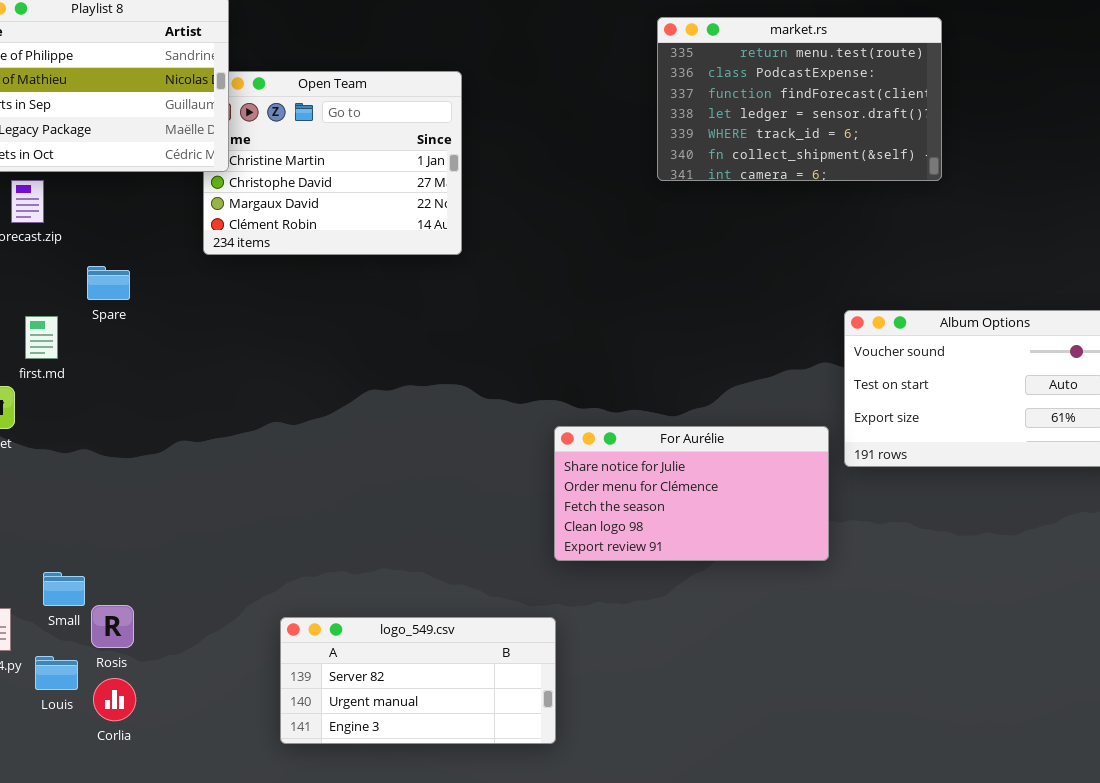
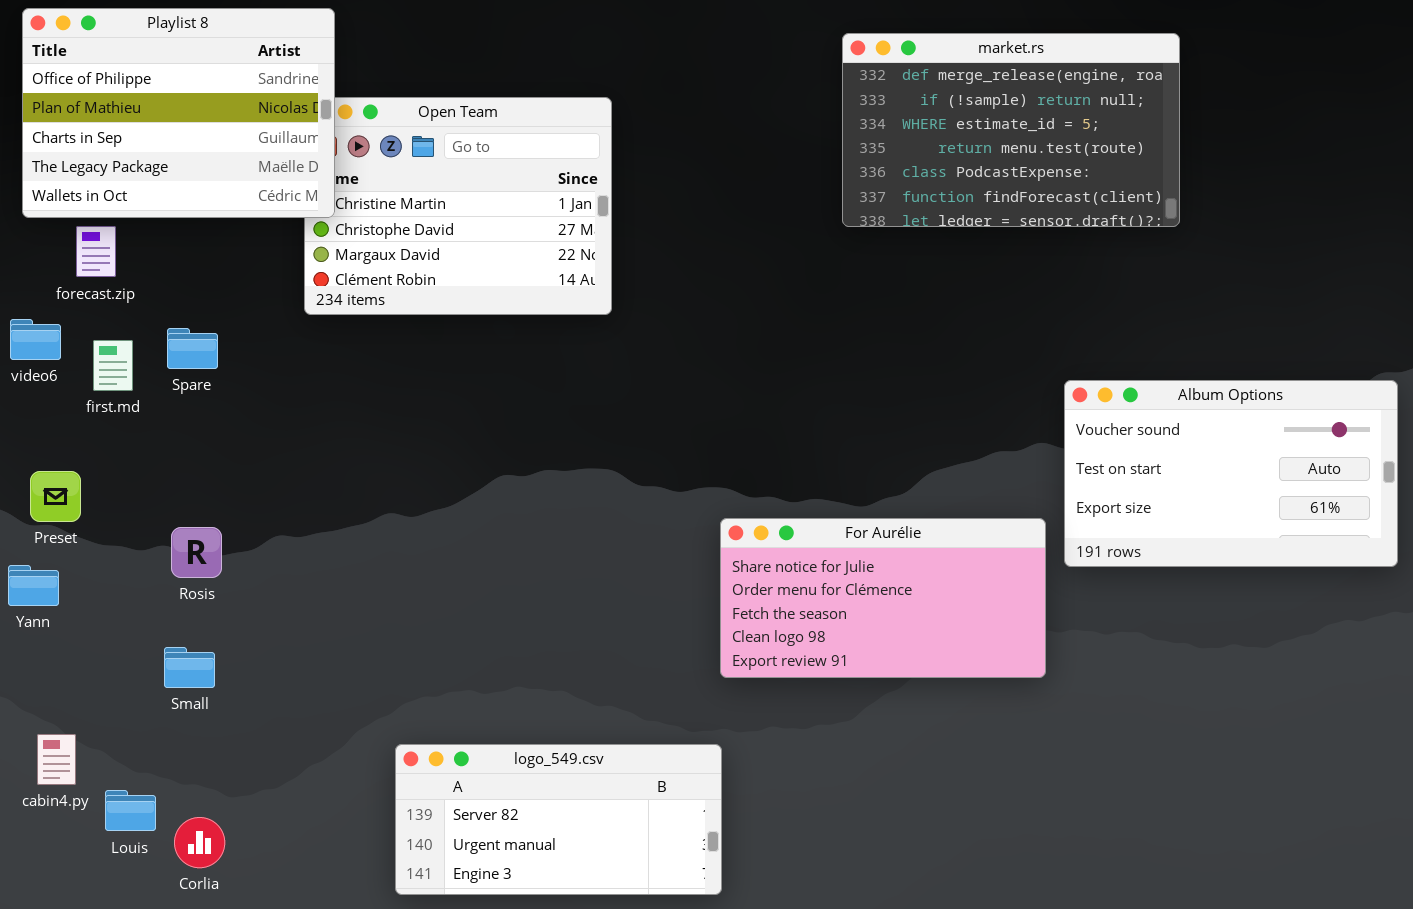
market.rs: [657,17,942,181] -> [842,33,1180,227], scrolled up 3 rows
first.md: [25,316,58,359] -> [93,340,133,391], moved
Small: [43,572,85,606] -> [164,647,215,688], moved
Rosis: [91,605,134,648] -> [171,527,222,578], moved

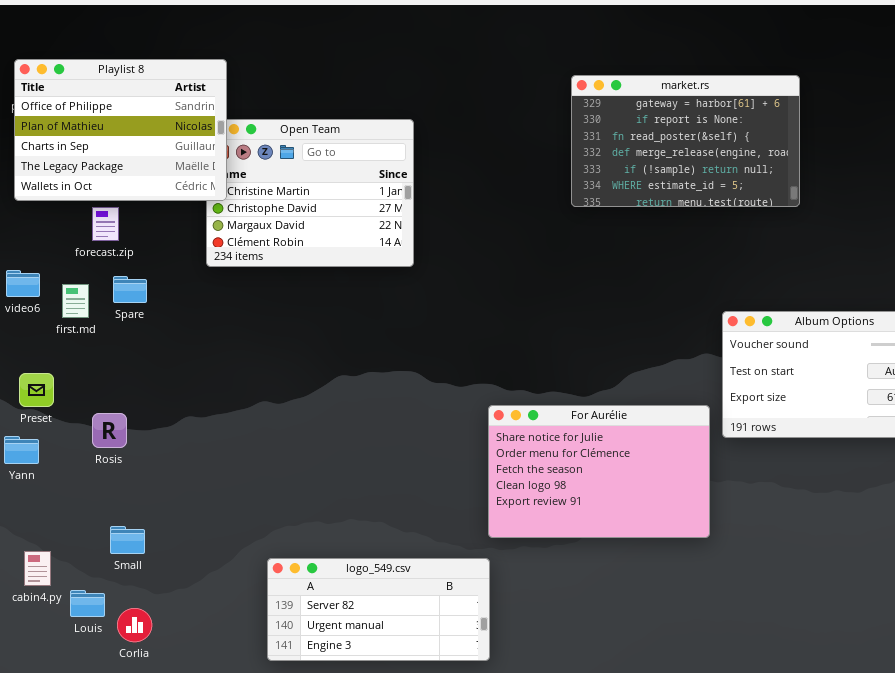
market.rs: [842,33,1180,227] -> [571,75,800,207], scrolled up 3 rows
forecast.zip: [76,226,116,277] -> [92,207,119,241], moved
For Aurélie: [720,518,1046,678] -> [488,405,710,538], resized
Rosis: [171,527,222,578] -> [92,413,127,448], moved
Small: [164,647,215,688] -> [110,526,145,554], moved

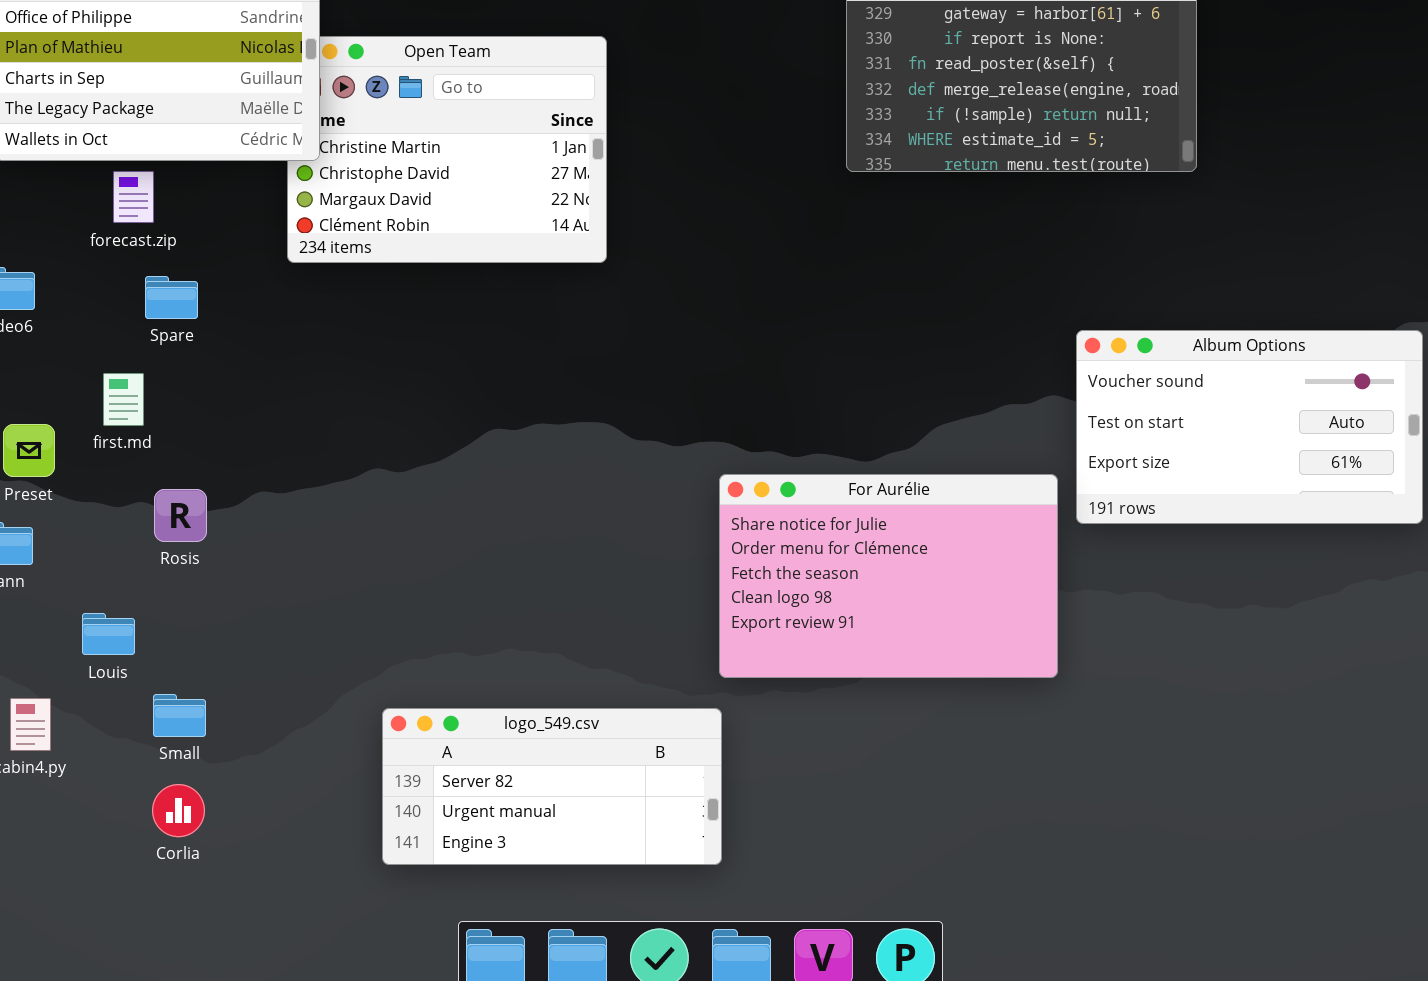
first.md: [62,284,89,318] -> [103,373,144,426], moved
Rosis: [92,413,127,448] -> [154,489,207,542], moved
Small: [110,526,145,554] -> [153,694,206,737], moved
Louis: [70,590,105,617] -> [82,613,135,655], moved

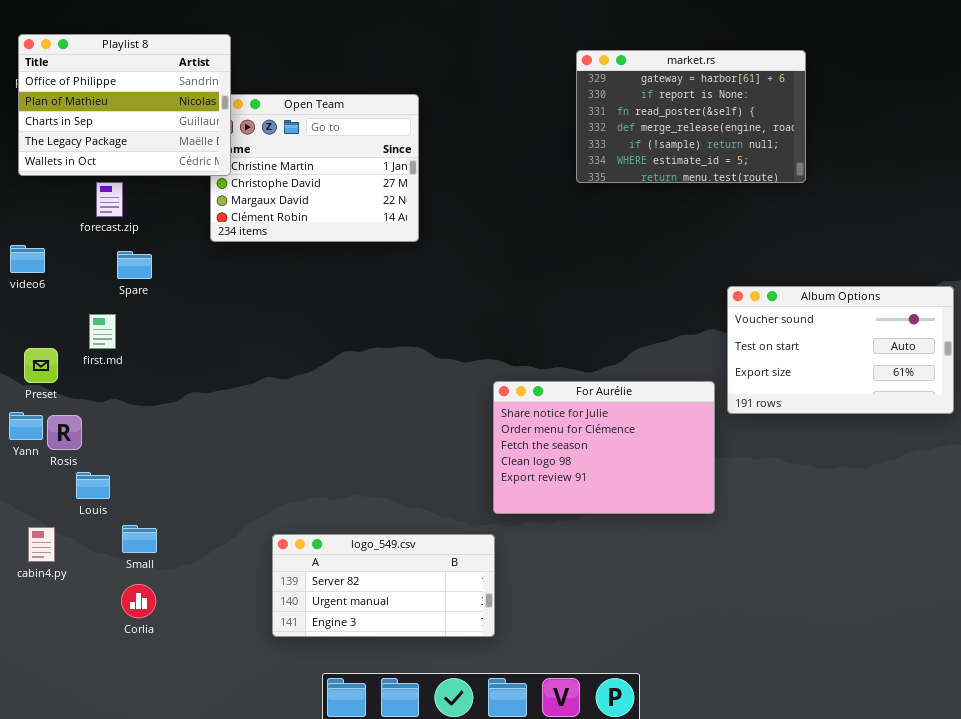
Rosis: [154,489,207,542] -> [47,415,82,450], moved

